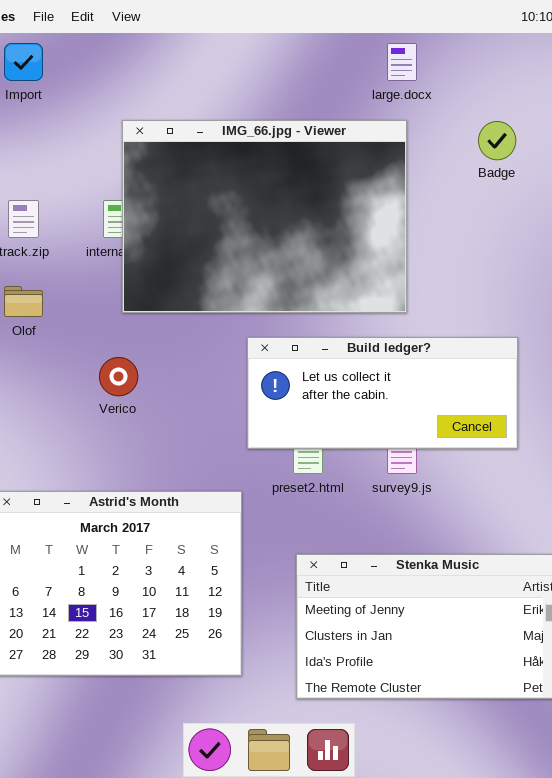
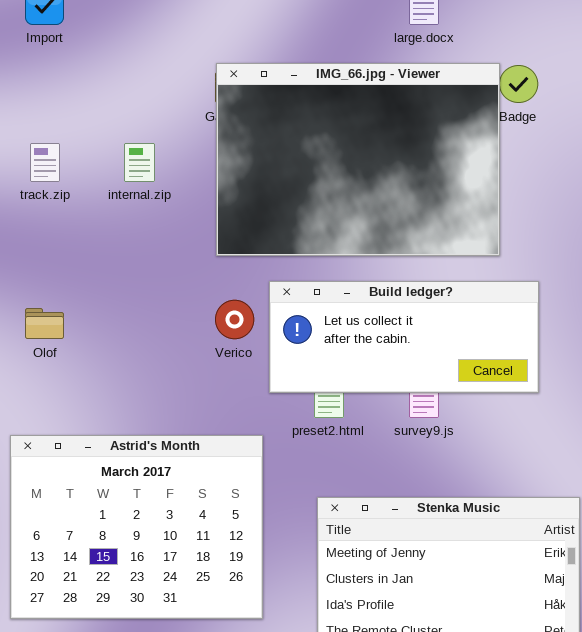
IMG_66.jpg - Viewer: [122,120,407,313] -> [216,63,500,256], moved
Olof: [4,286,43,317] -> [25,308,64,339], moved
Verico: [99,357,138,396] -> [215,300,254,339], moved

